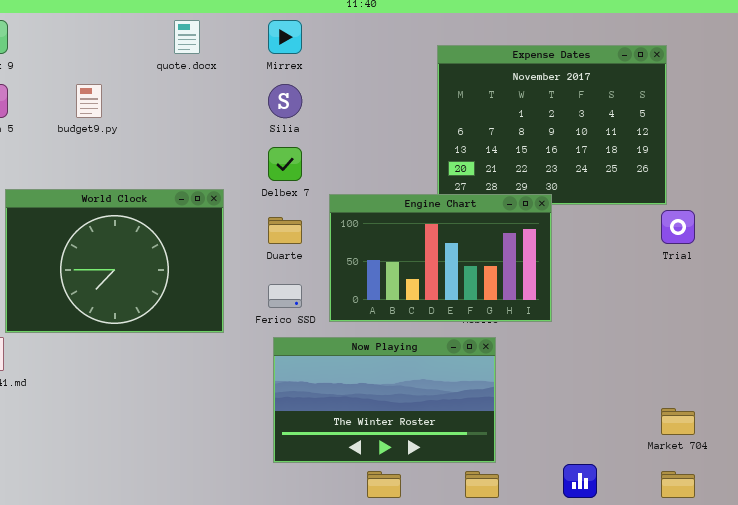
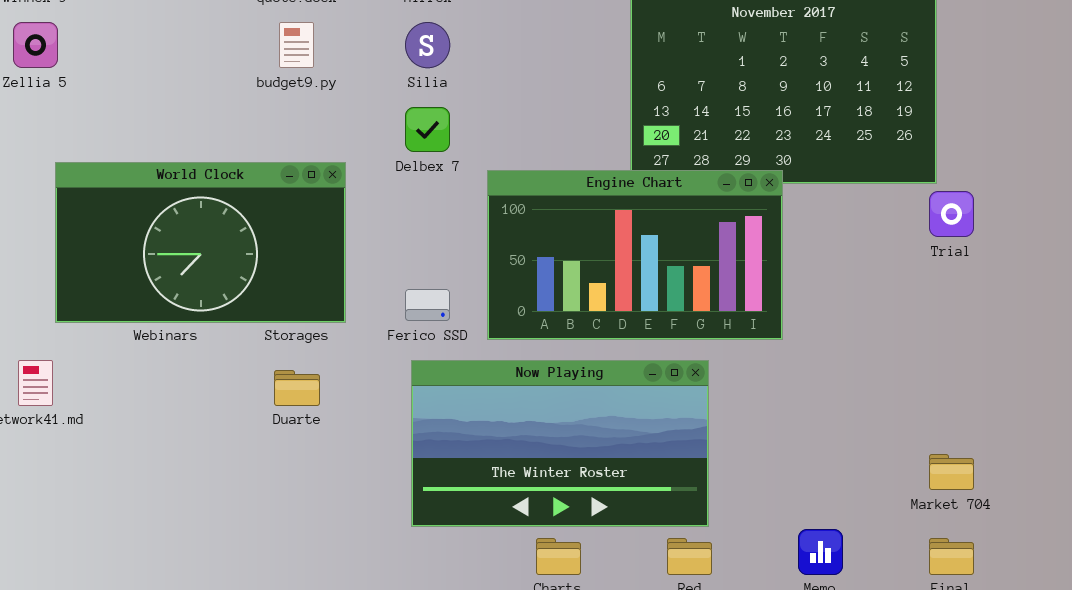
budget9.py: [76,84,102,118] -> [279,22,314,68], moved
World Clock: [5,189,224,333] -> [55,162,346,323], resized
Duarte: [268,217,302,244] -> [274,370,320,406], moved

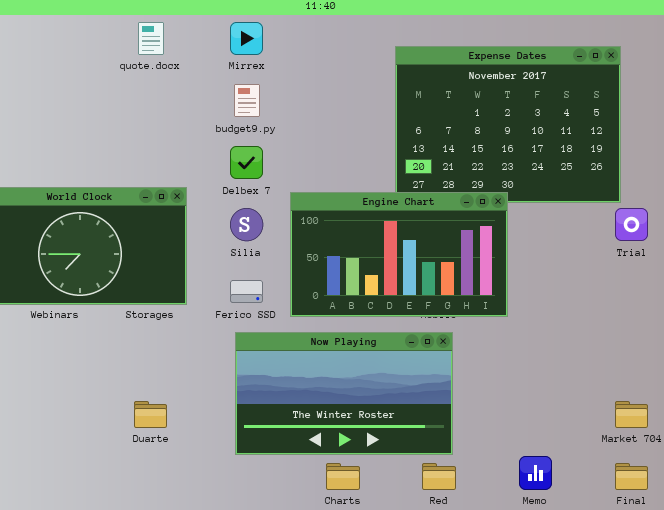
budget9.py: [279,22,314,68] -> [234,84,260,117], moved
Silia: [405,22,450,68] -> [230,208,263,241], moved
Duarte: [274,370,320,406] -> [134,401,167,428], moved

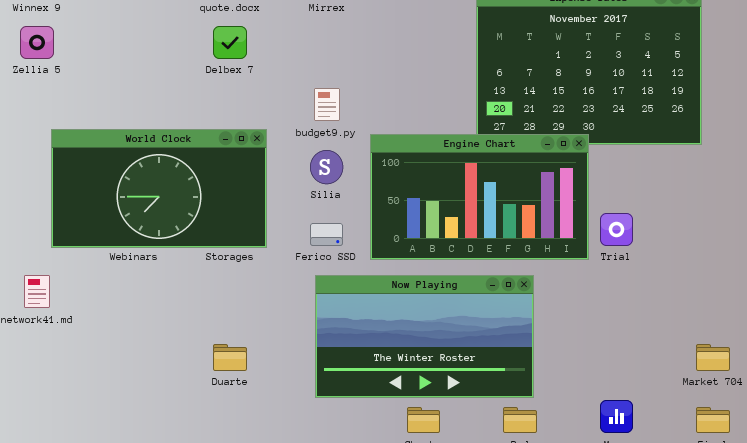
budget9.py: [234,84,260,117] -> [314,88,340,121], moved
Delbex 7: [230,146,263,179] -> [213,26,247,59], moved
Trial: [615,208,648,241] -> [600,213,633,246], moved

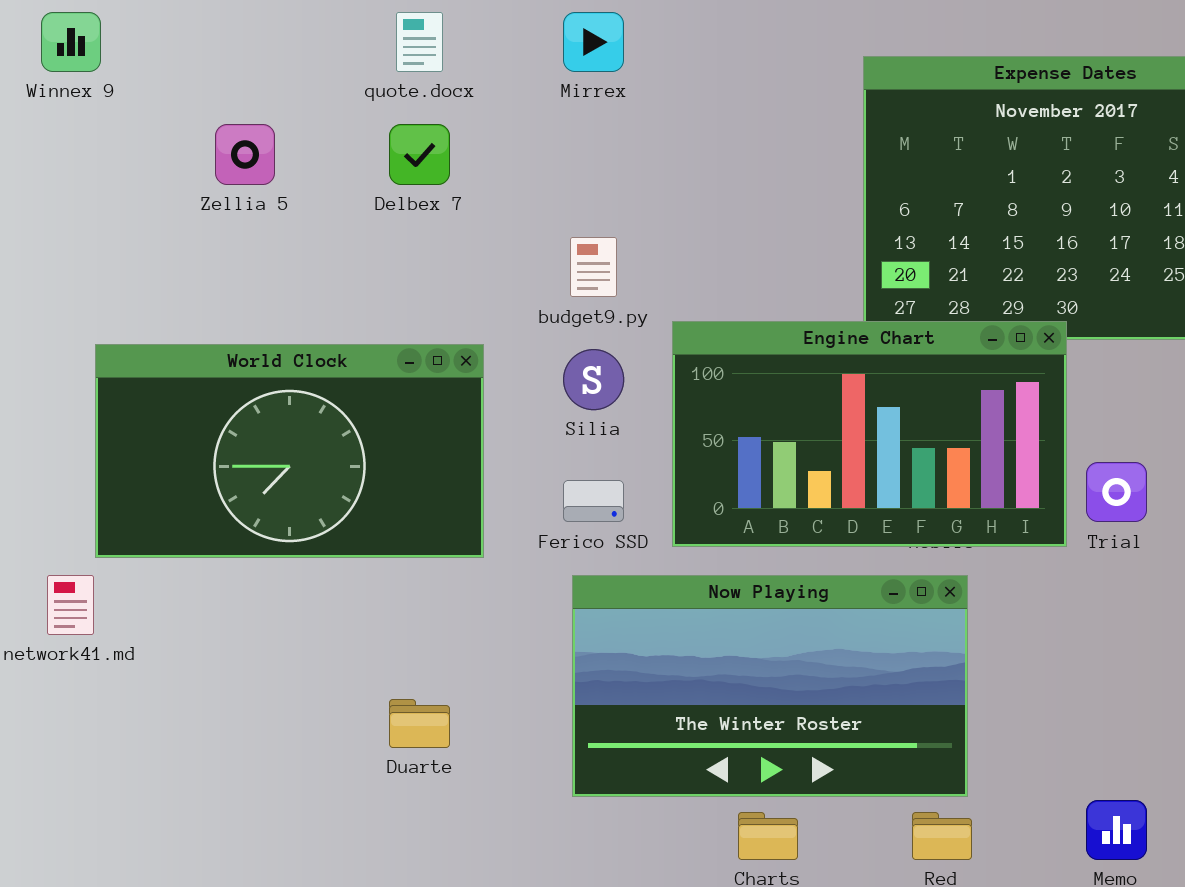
Zellia 5: [20,26,54,59] -> [215,124,275,185], moved
World Clock: [51,129,267,248] -> [95,344,484,558], moved

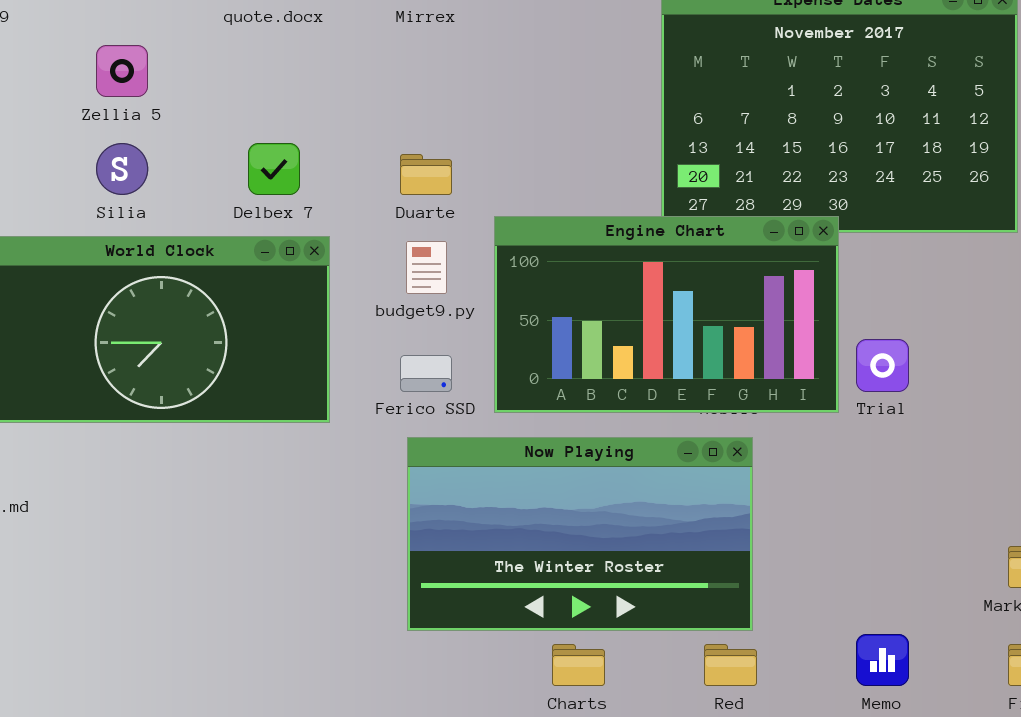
Delbex 7: [389,124,450,185] -> [248,143,300,195], moved
budget9.py: [570,237,617,297] -> [406,241,447,294], moved
Silia: [563,349,624,410] -> [96,143,148,195], moved
Duarte: [389,699,450,748] -> [400,154,452,195], moved

